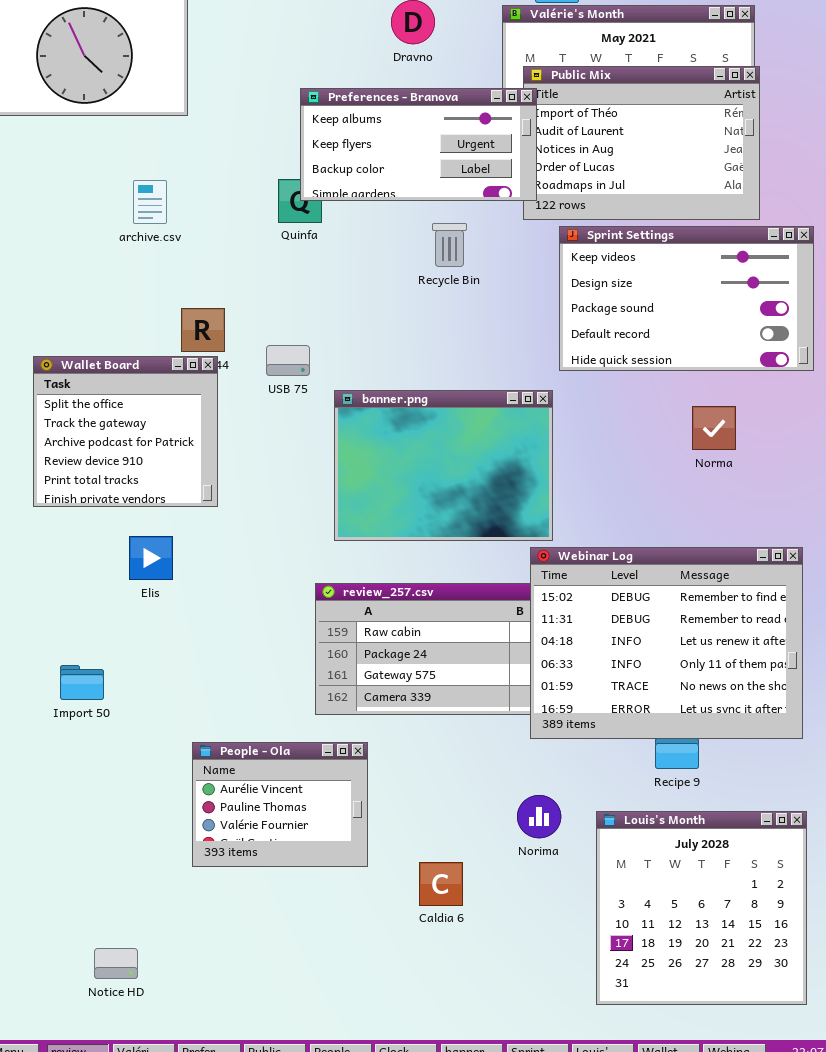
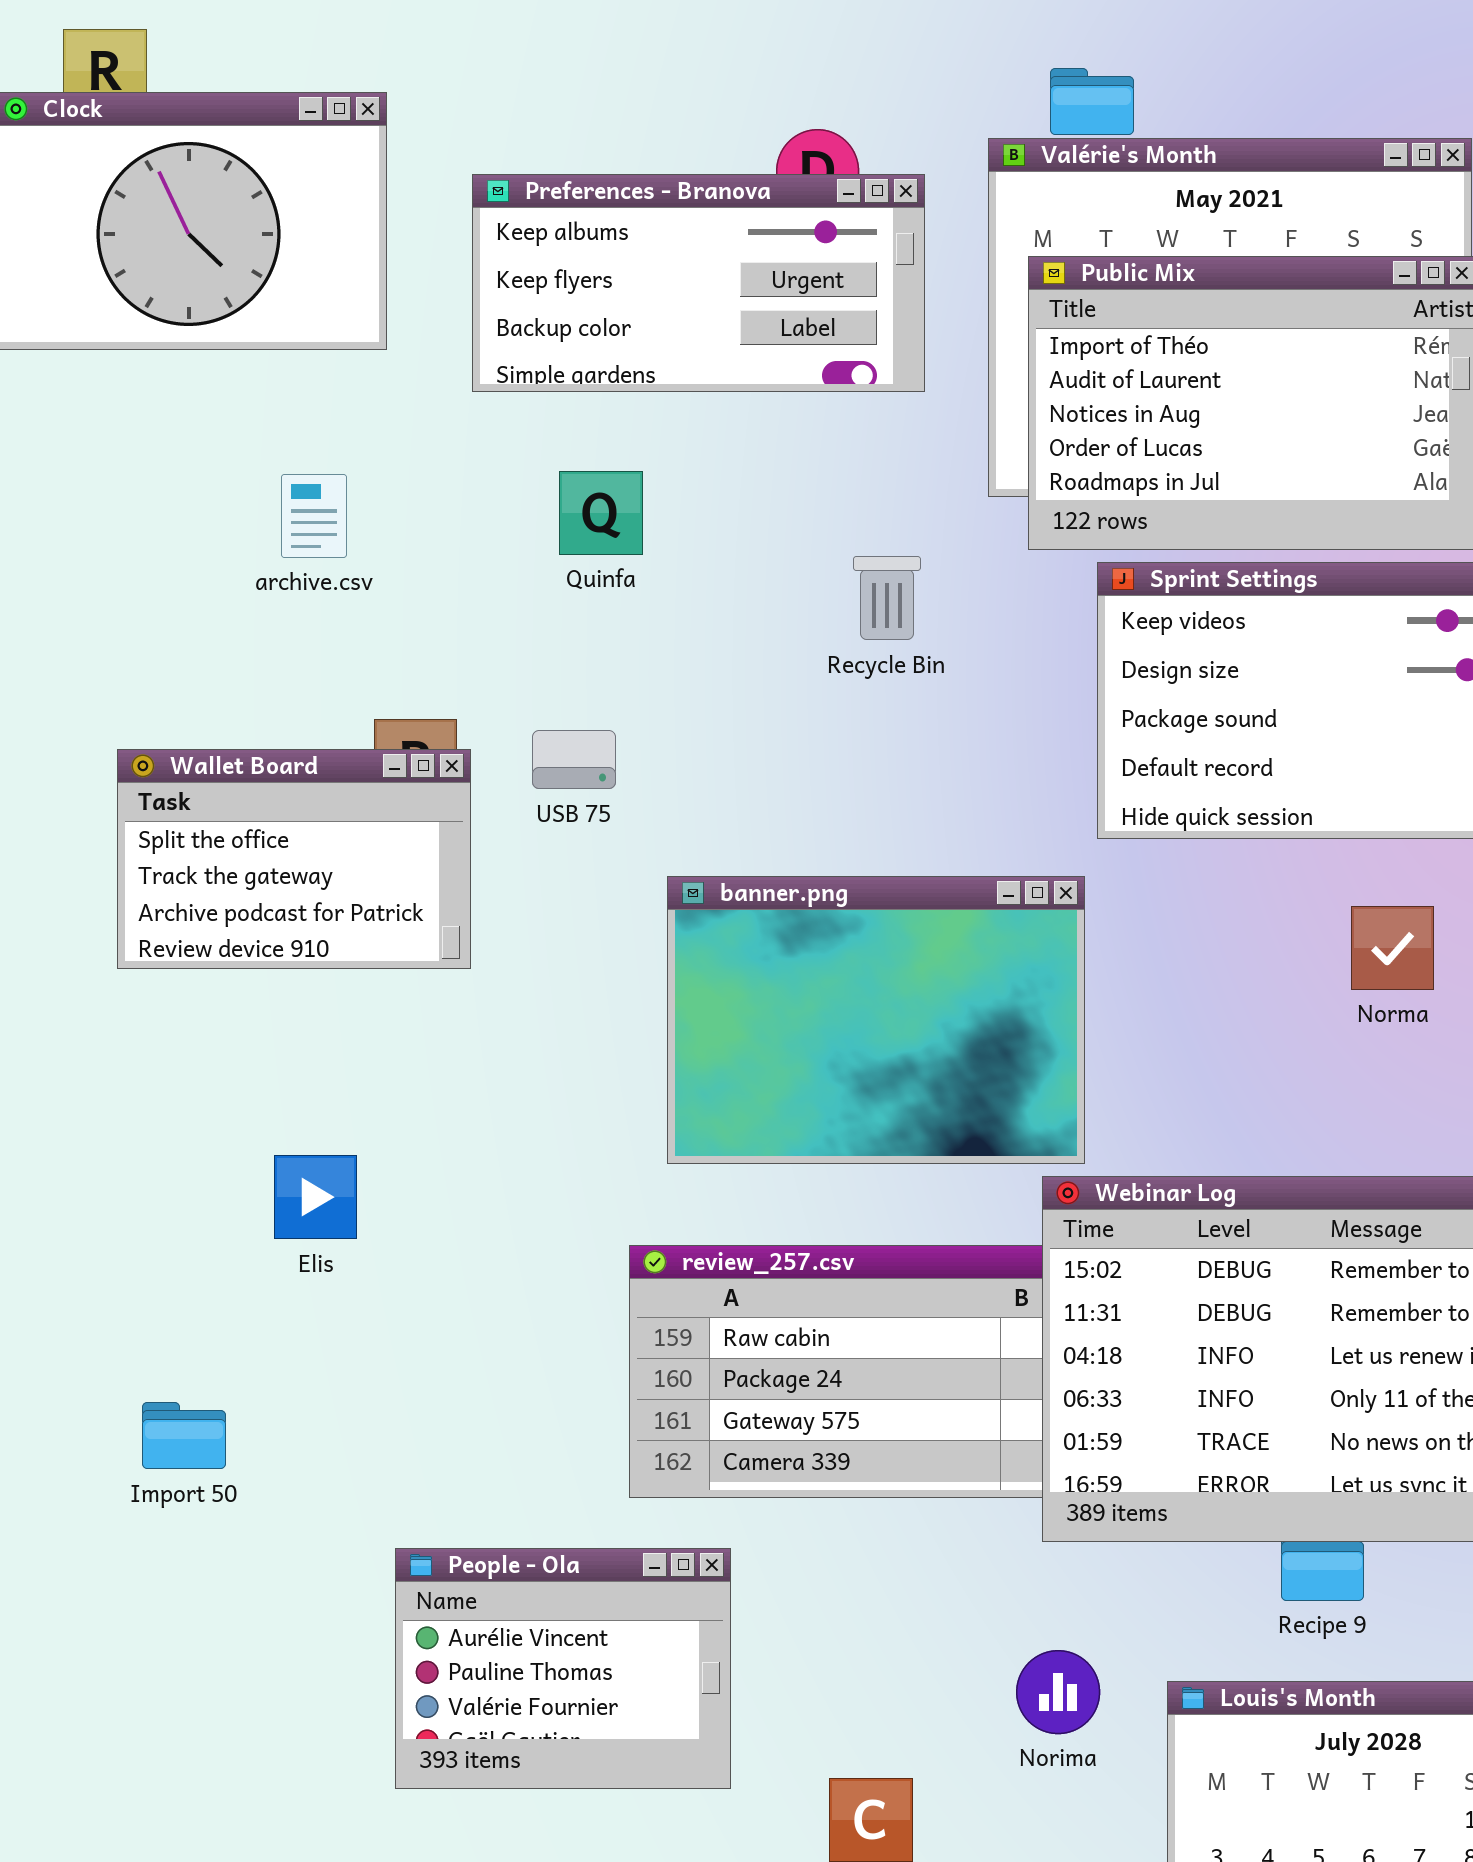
Preferences - Branova: [300,88,537,201] -> [472,174,925,392], moved
USB 75: [266,345,310,376] -> [532,730,616,789], moved
Wallet Board: [33,356,218,507] -> [117,749,471,969], moved, resized

